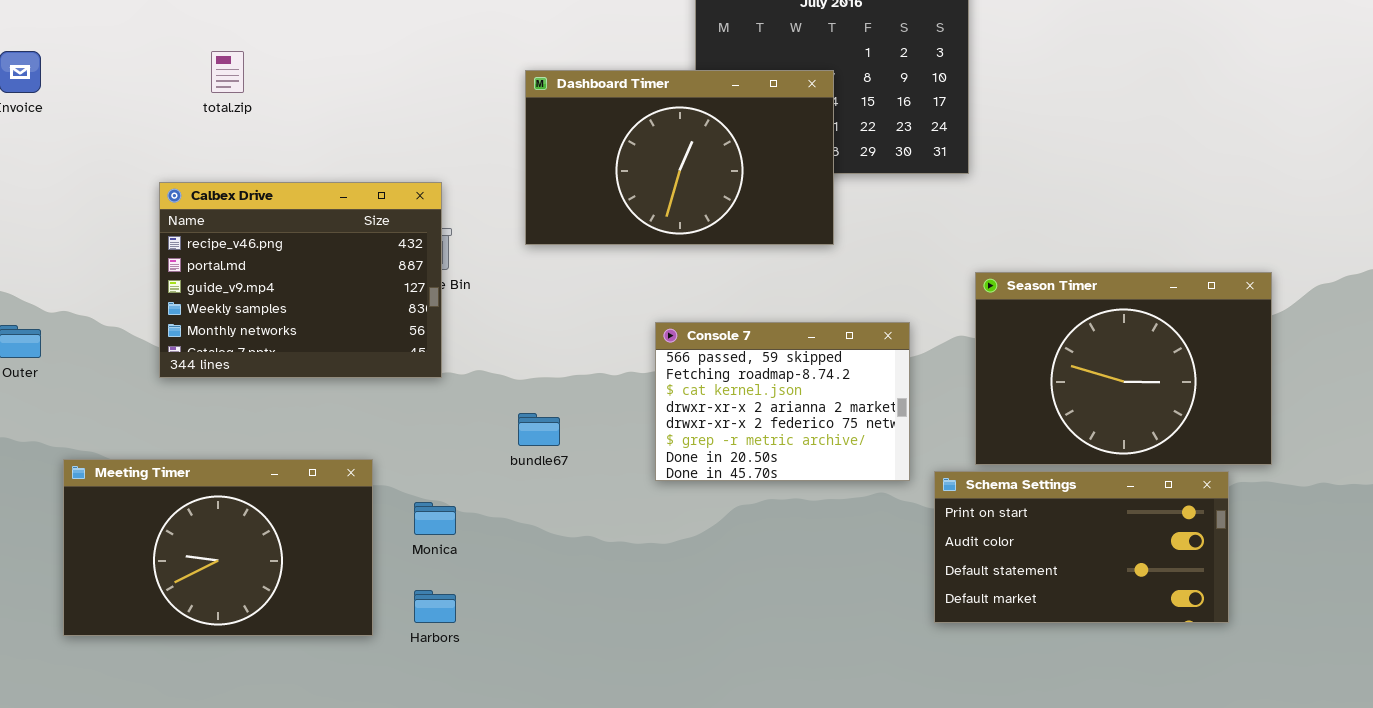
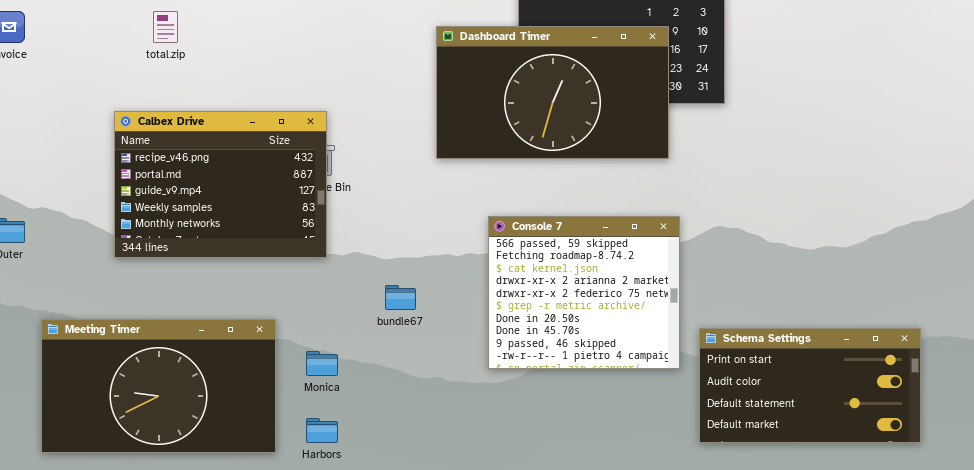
Dashboard Timer: [525,70,834,245] -> [436,26,669,159], moved
Season Timer: [975,272,1272,465] -> none, closed
Console 7: [655,322,910,481] -> [488,216,680,369], resized

